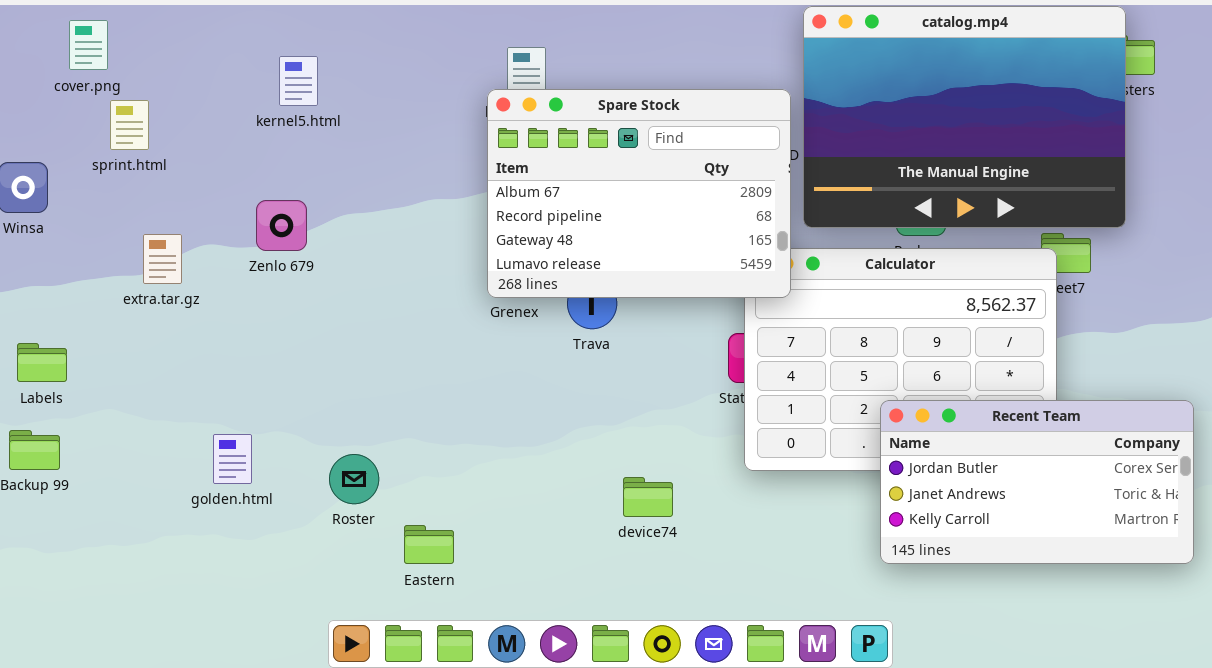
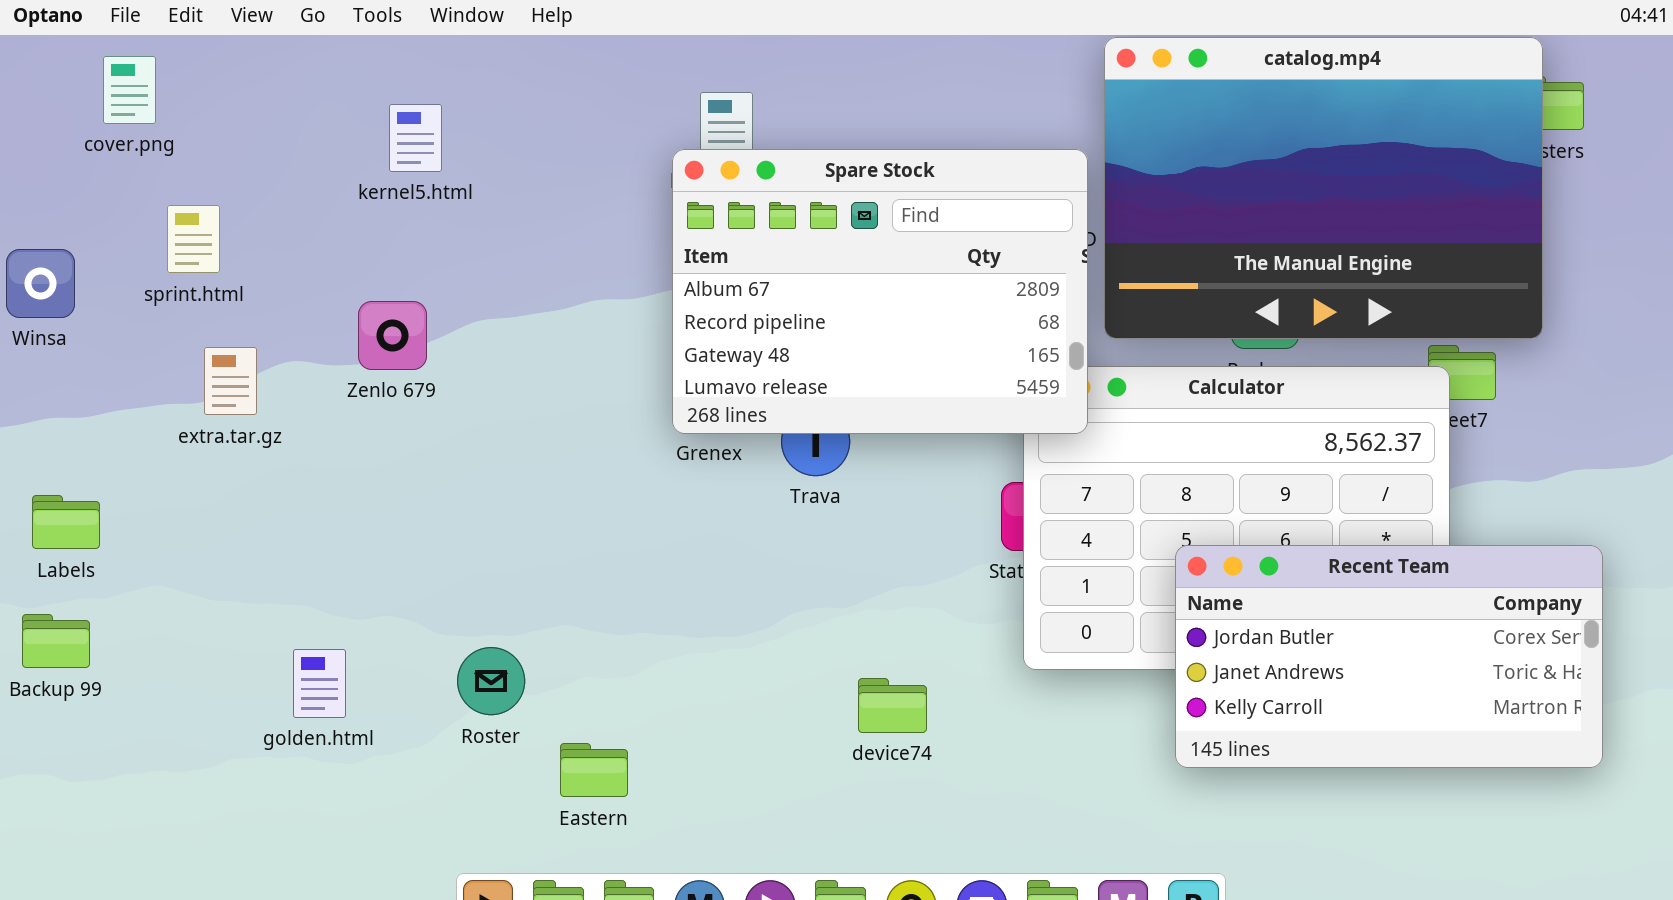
sprint.html: [110,100,149,150] -> [167,205,220,273], moved
Recent Team: [880,400,1194,564] -> [1175,545,1603,768], moved
golden.html: [213,434,252,484] -> [293,649,346,718], moved

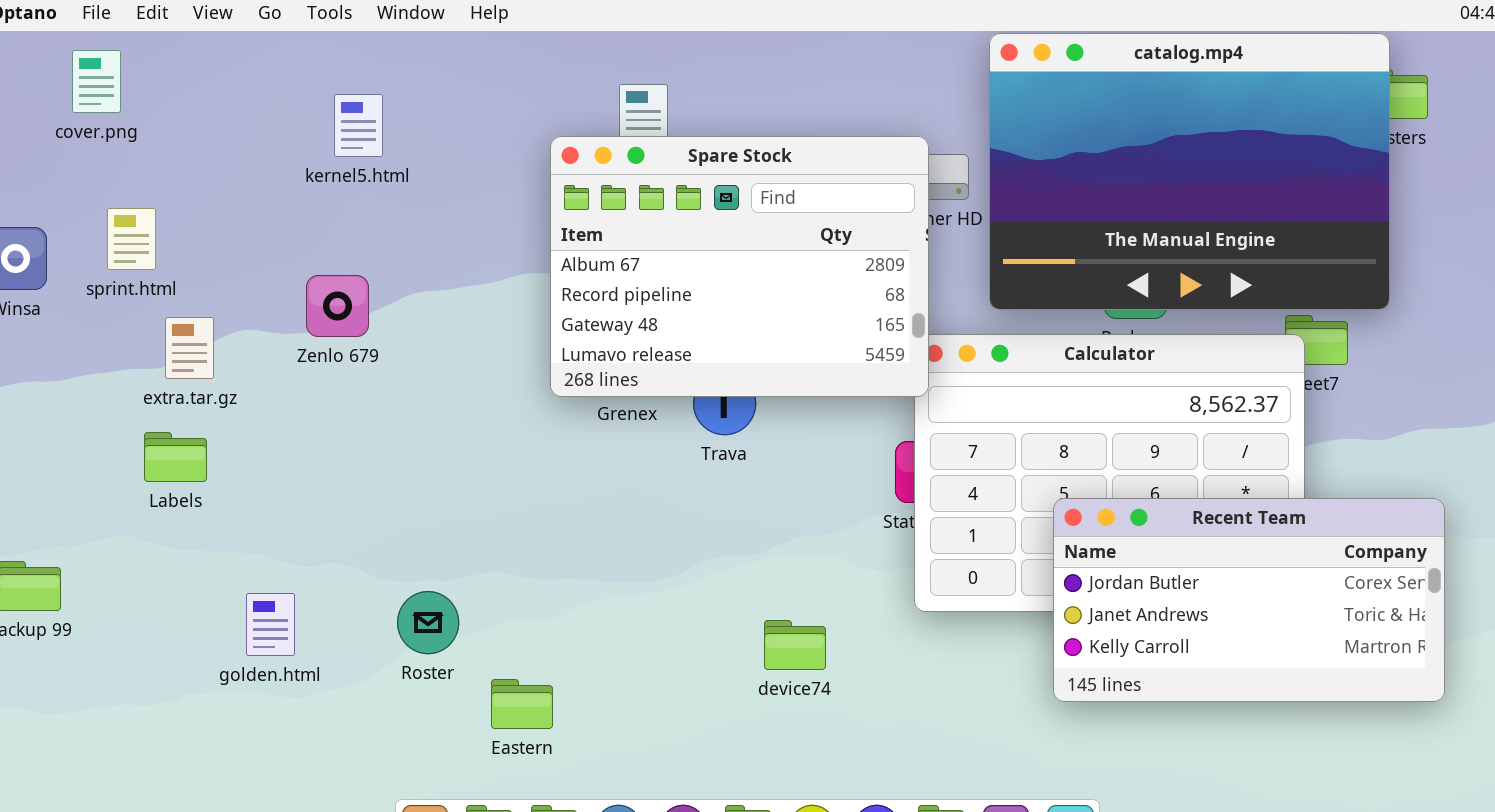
Spare Stock: [672,149,1088,434] -> [550,136,929,397], moved
sprint.html: [167,205,220,273] -> [107,208,156,270], moved
Labels: [32,495,100,549] -> [144,432,207,482], moved

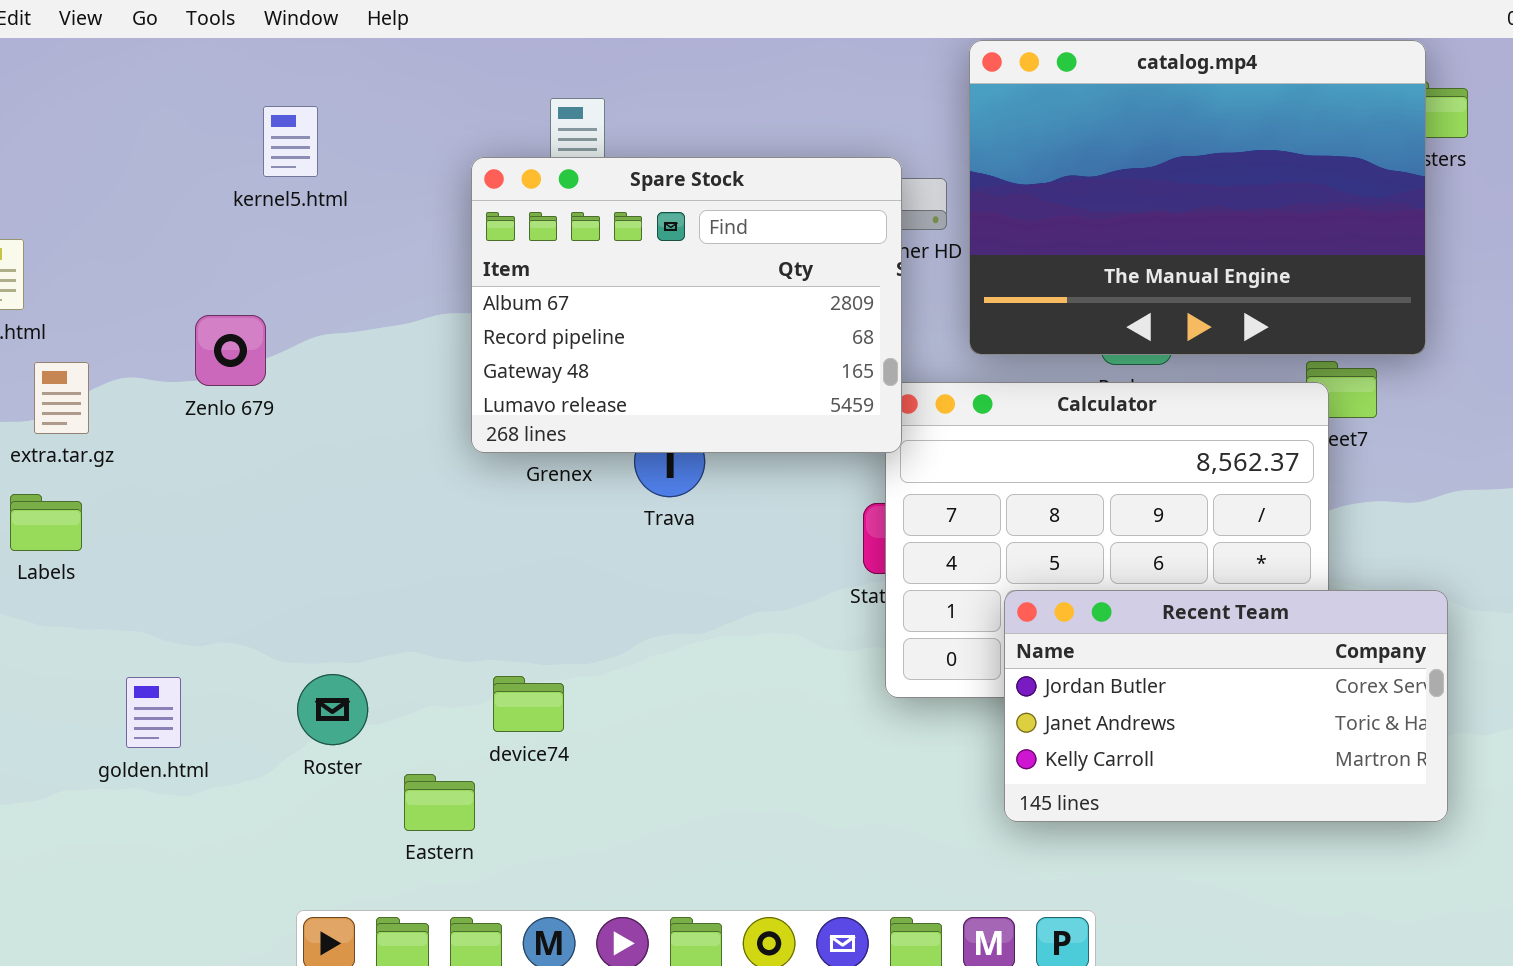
kernel5.html: [334,94,383,157] -> [263,106,318,177], moved
Recent Team: [1053,498,1445,702] -> [1004,590,1448,822], moved
device74: [764,620,826,670] -> [493,676,564,732], moved

